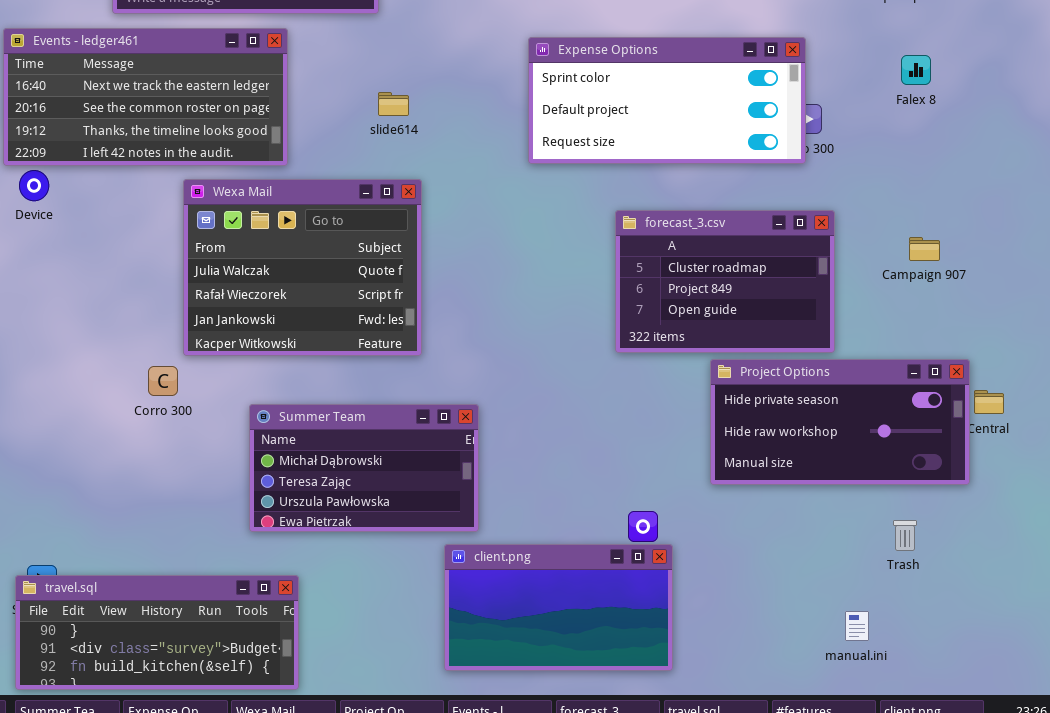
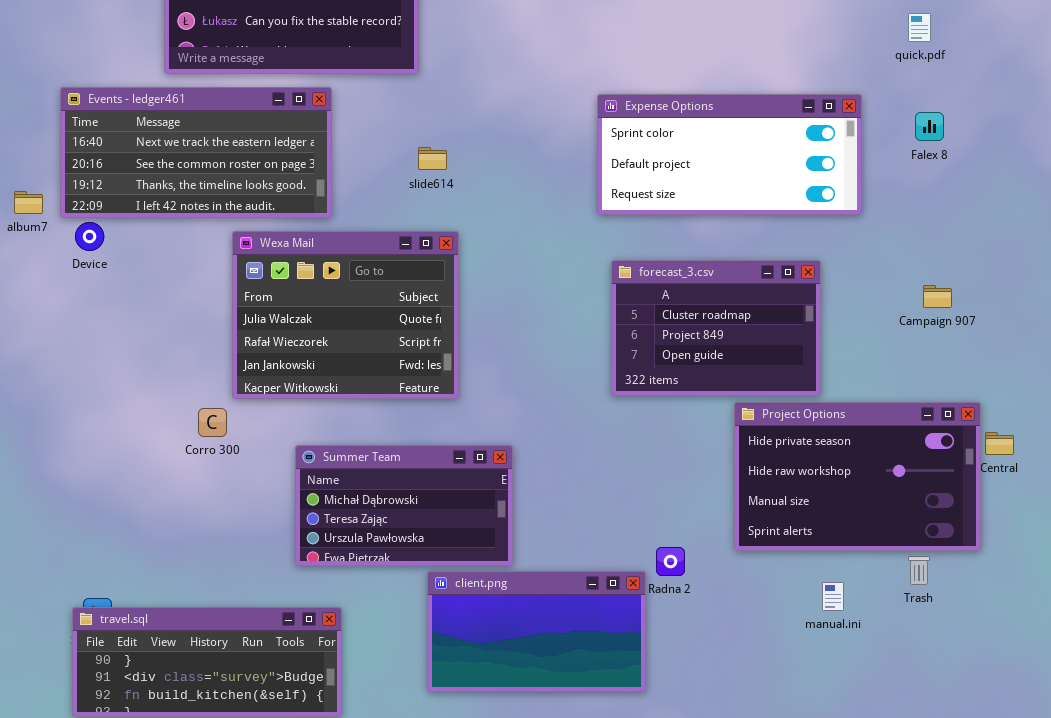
Expense Options: [528,37,806,164] -> [597,94,862,215], moved
forecast_3.csv: [615,210,835,353] -> [611,260,821,396], moved
Project Options: [710,359,970,485] -> [734,402,981,551], resized
client.png: [444,544,673,671] -> [427,571,646,692], moved
manual.ini: [845,611,869,641] -> [822,582,844,611], moved

